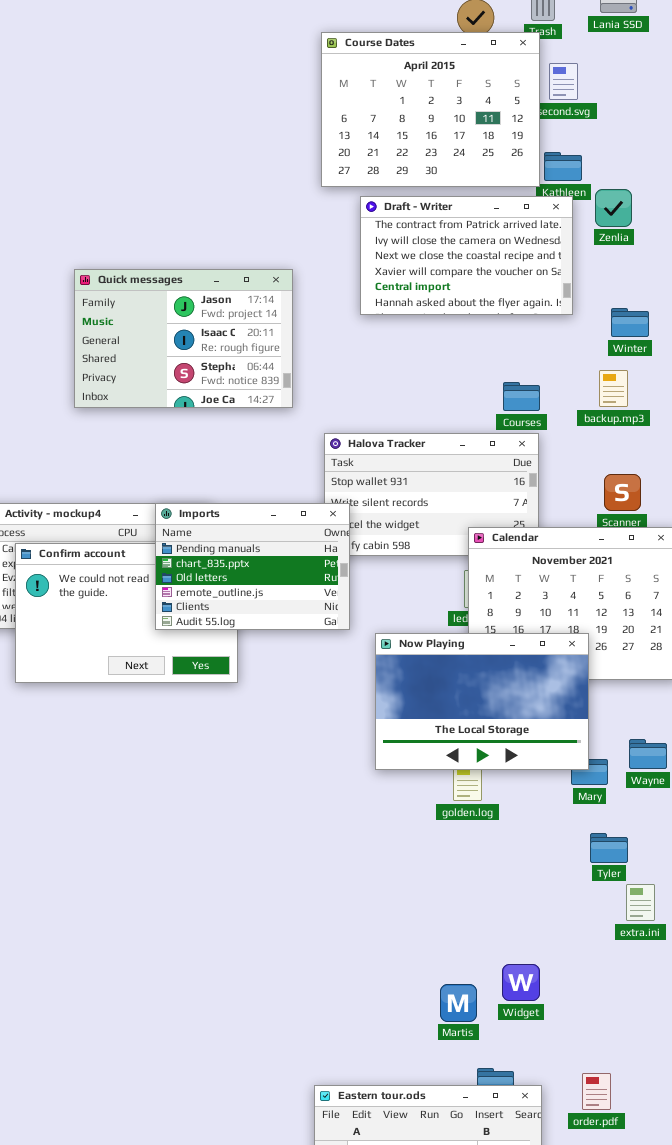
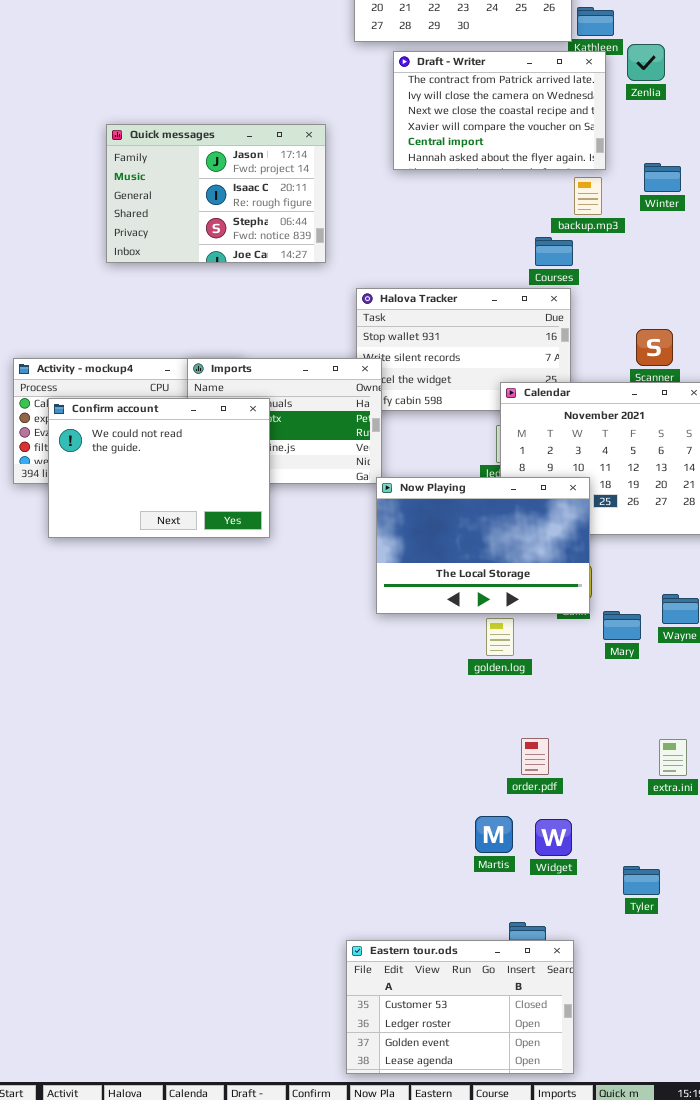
backup.mp3: [599,370,628,407] -> [574,177,602,215], moved
Confirm account: [15,543,238,683] -> [48,398,270,538], raised
Now Playing: [375,633,589,770] -> [376,477,590,614], moved
Tyler: [590,833,628,863] -> [623,866,660,895], moved
Martis: [440,984,477,1022] -> [475,816,513,853], moved
order.pdf: [582,1073,611,1110] -> [521,738,549,775], moved

